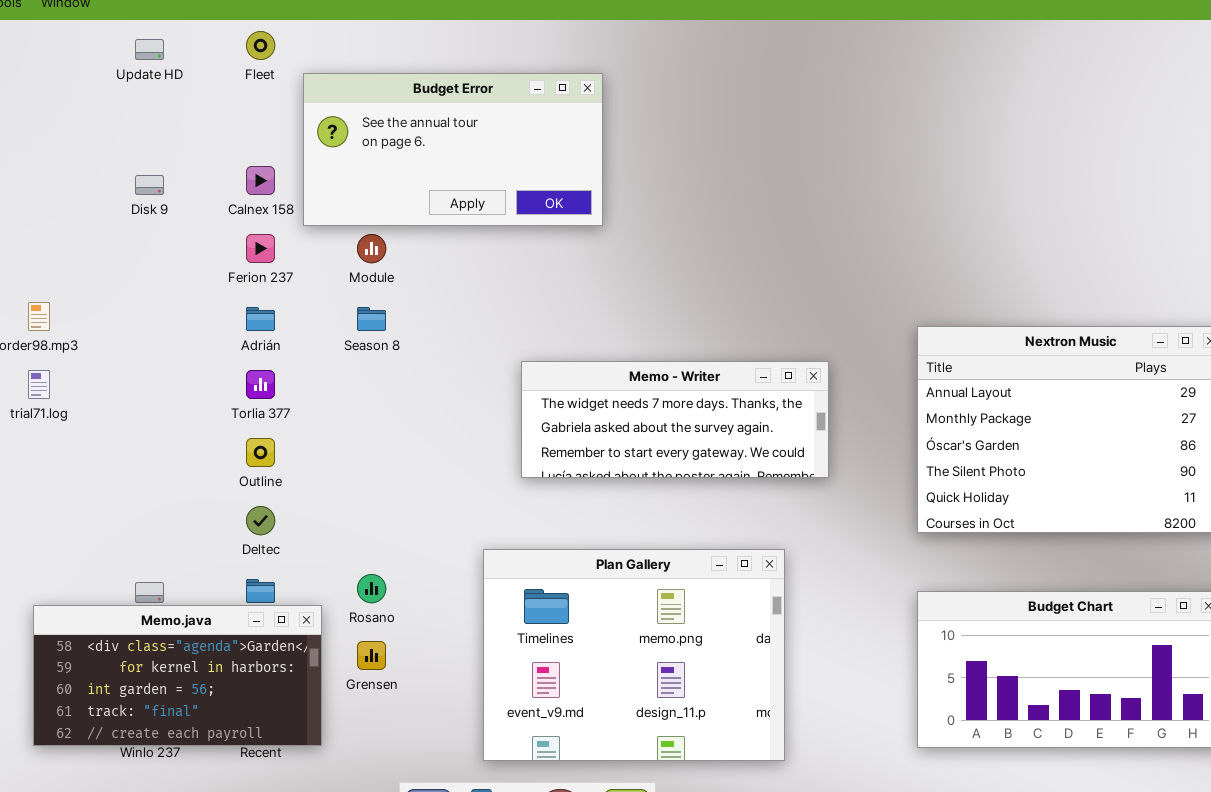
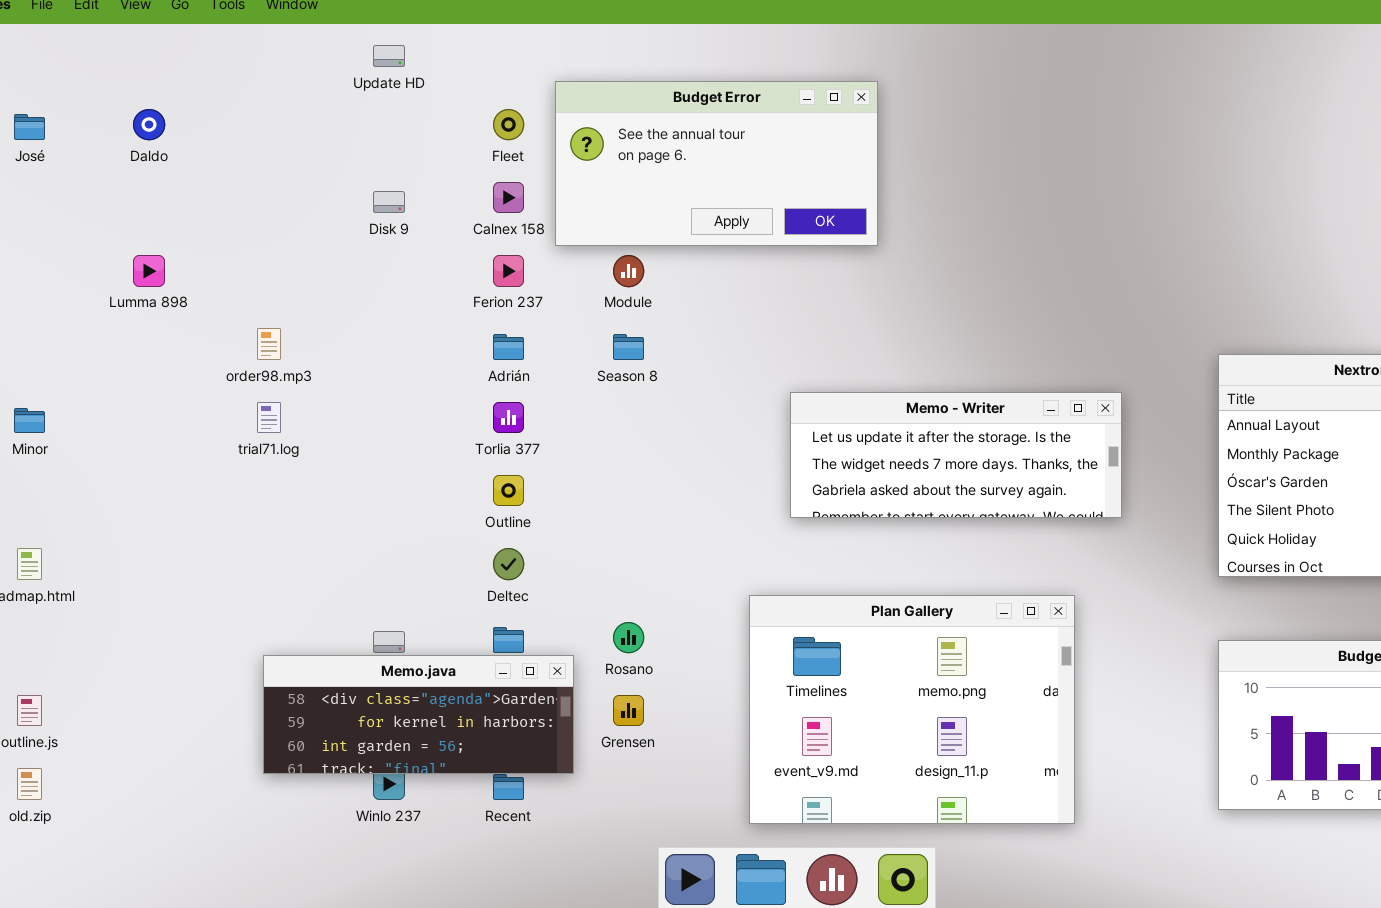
Fleet: [246,31,275,60] -> [493,109,524,140], moved
Memo - Writer: [521,361,829,478] -> [790,392,1122,518], scrolled up 1 row
Memo.java: [33,605,322,746] -> [263,655,574,774], resized

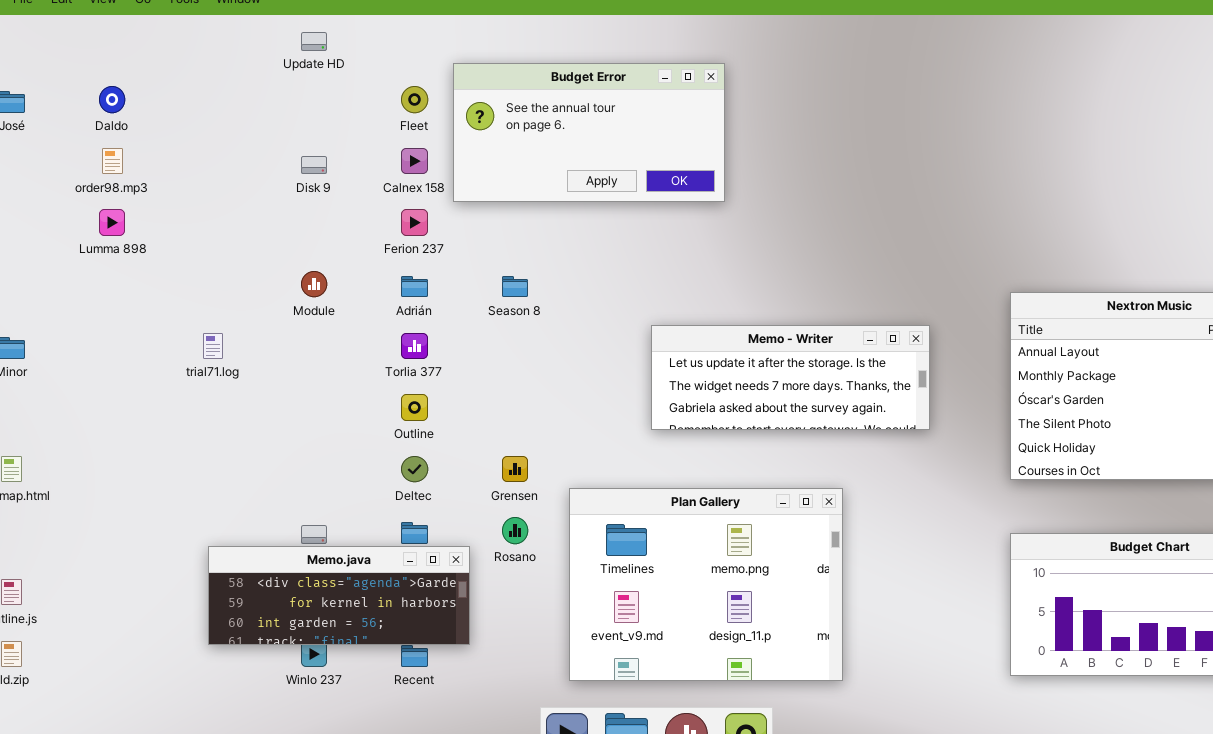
Module: [613,255,644,287] -> [301,271,327,297], moved
order98.mp3: [257,328,281,360] -> [102,148,123,174], moved
Plan Gallery: [749,595,1075,824] -> [569,488,843,681], moved
Grensen: [613,695,644,726] -> [502,456,528,482], moved

